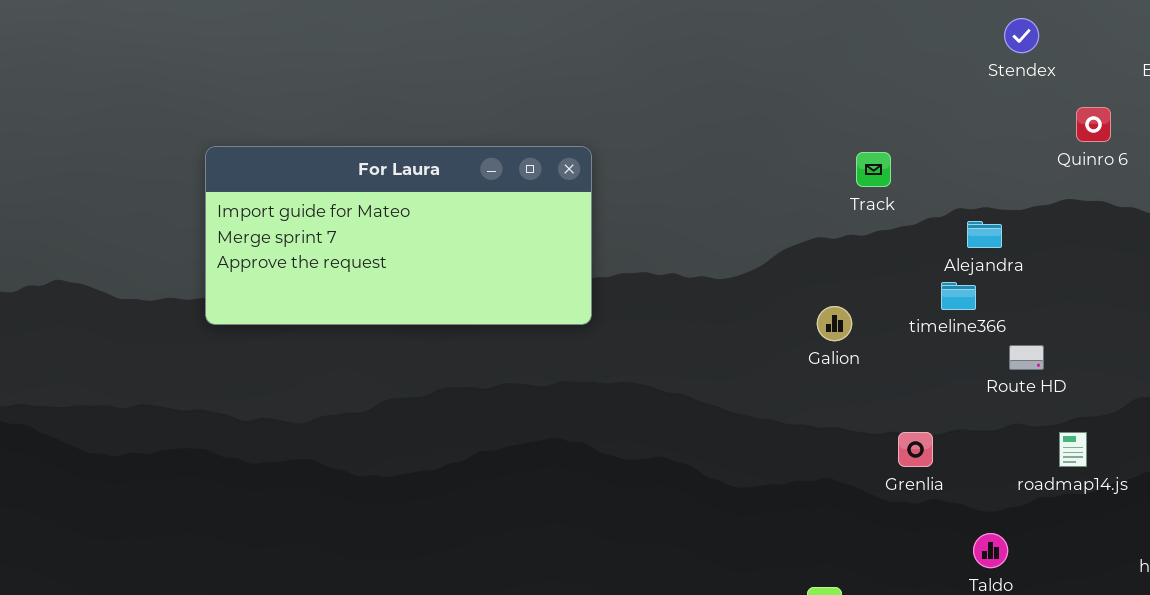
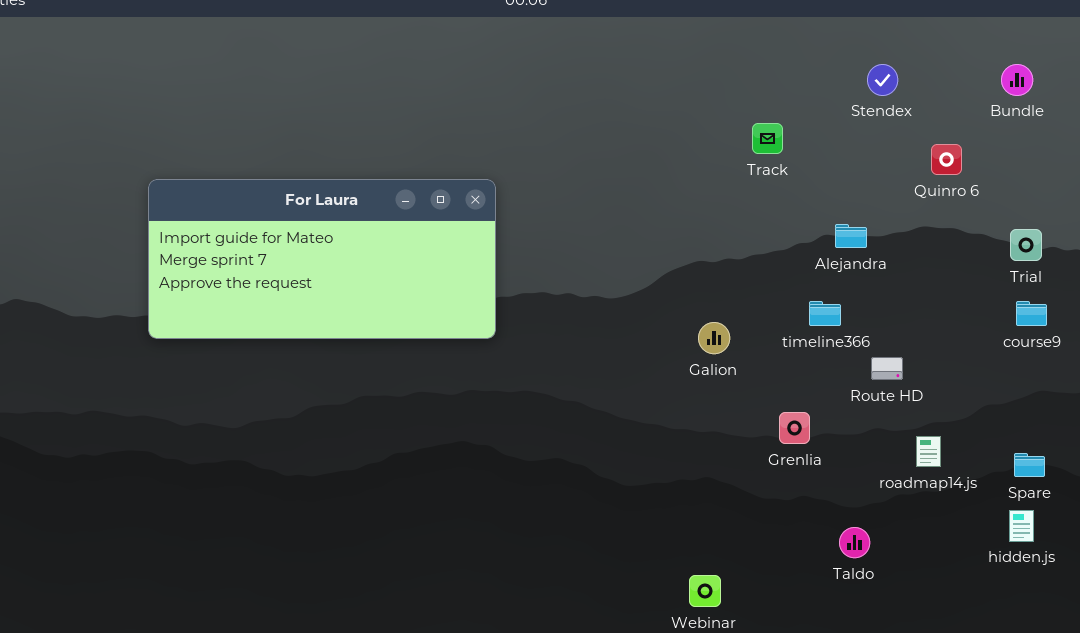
Track: [856,152,891,187] -> [752,123,783,154], moved
Alejandra: [967,221,1002,248] -> [835,224,867,248], moved
Grenlia: [898,432,933,467] -> [779,412,810,444], moved

